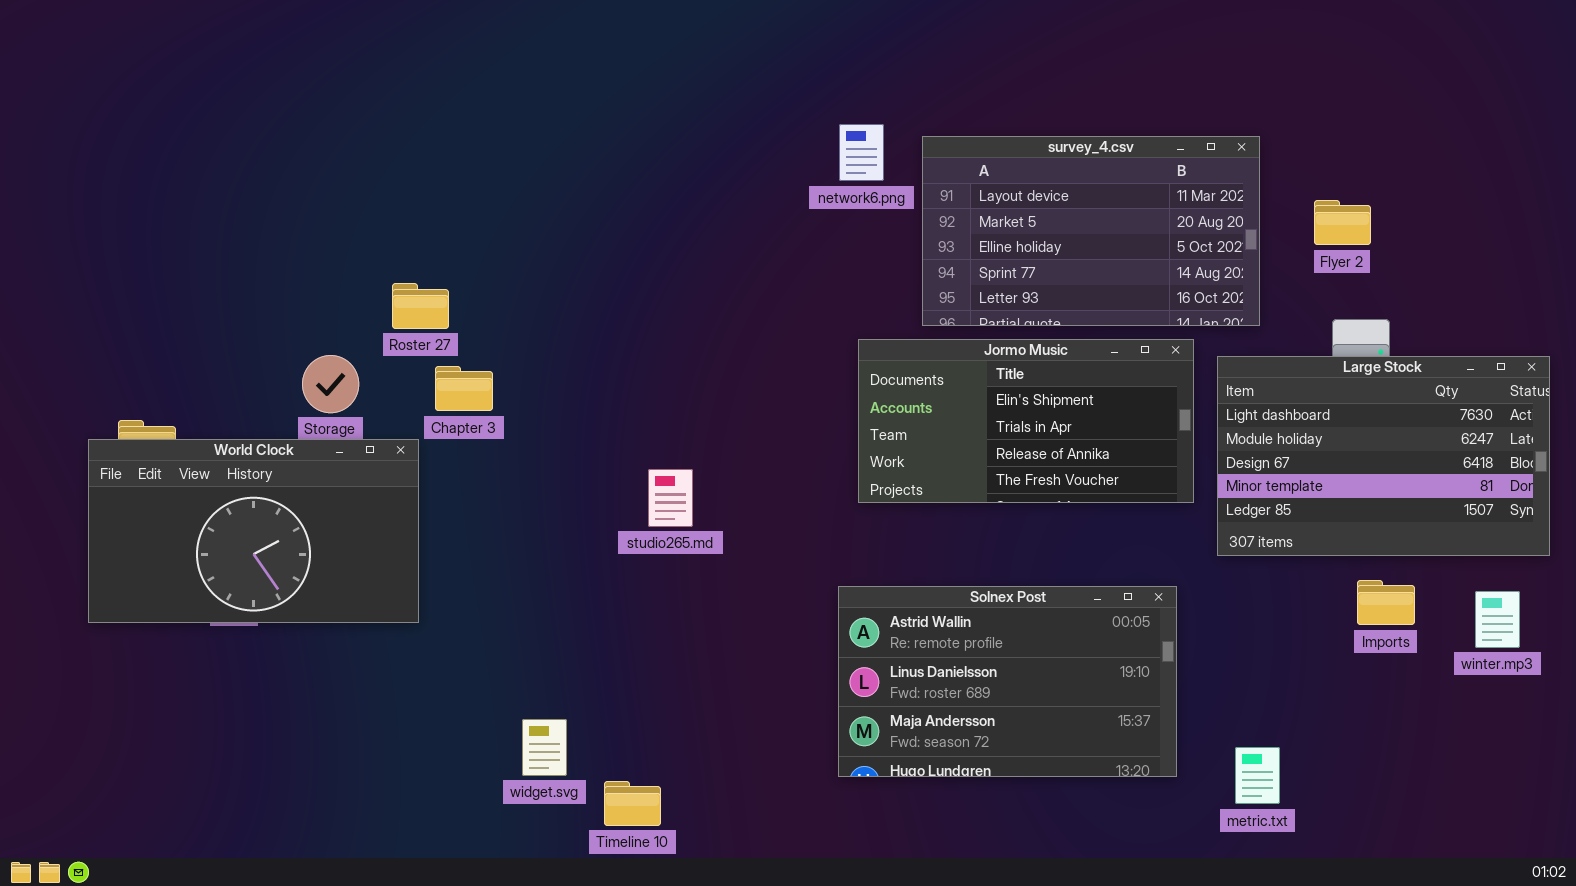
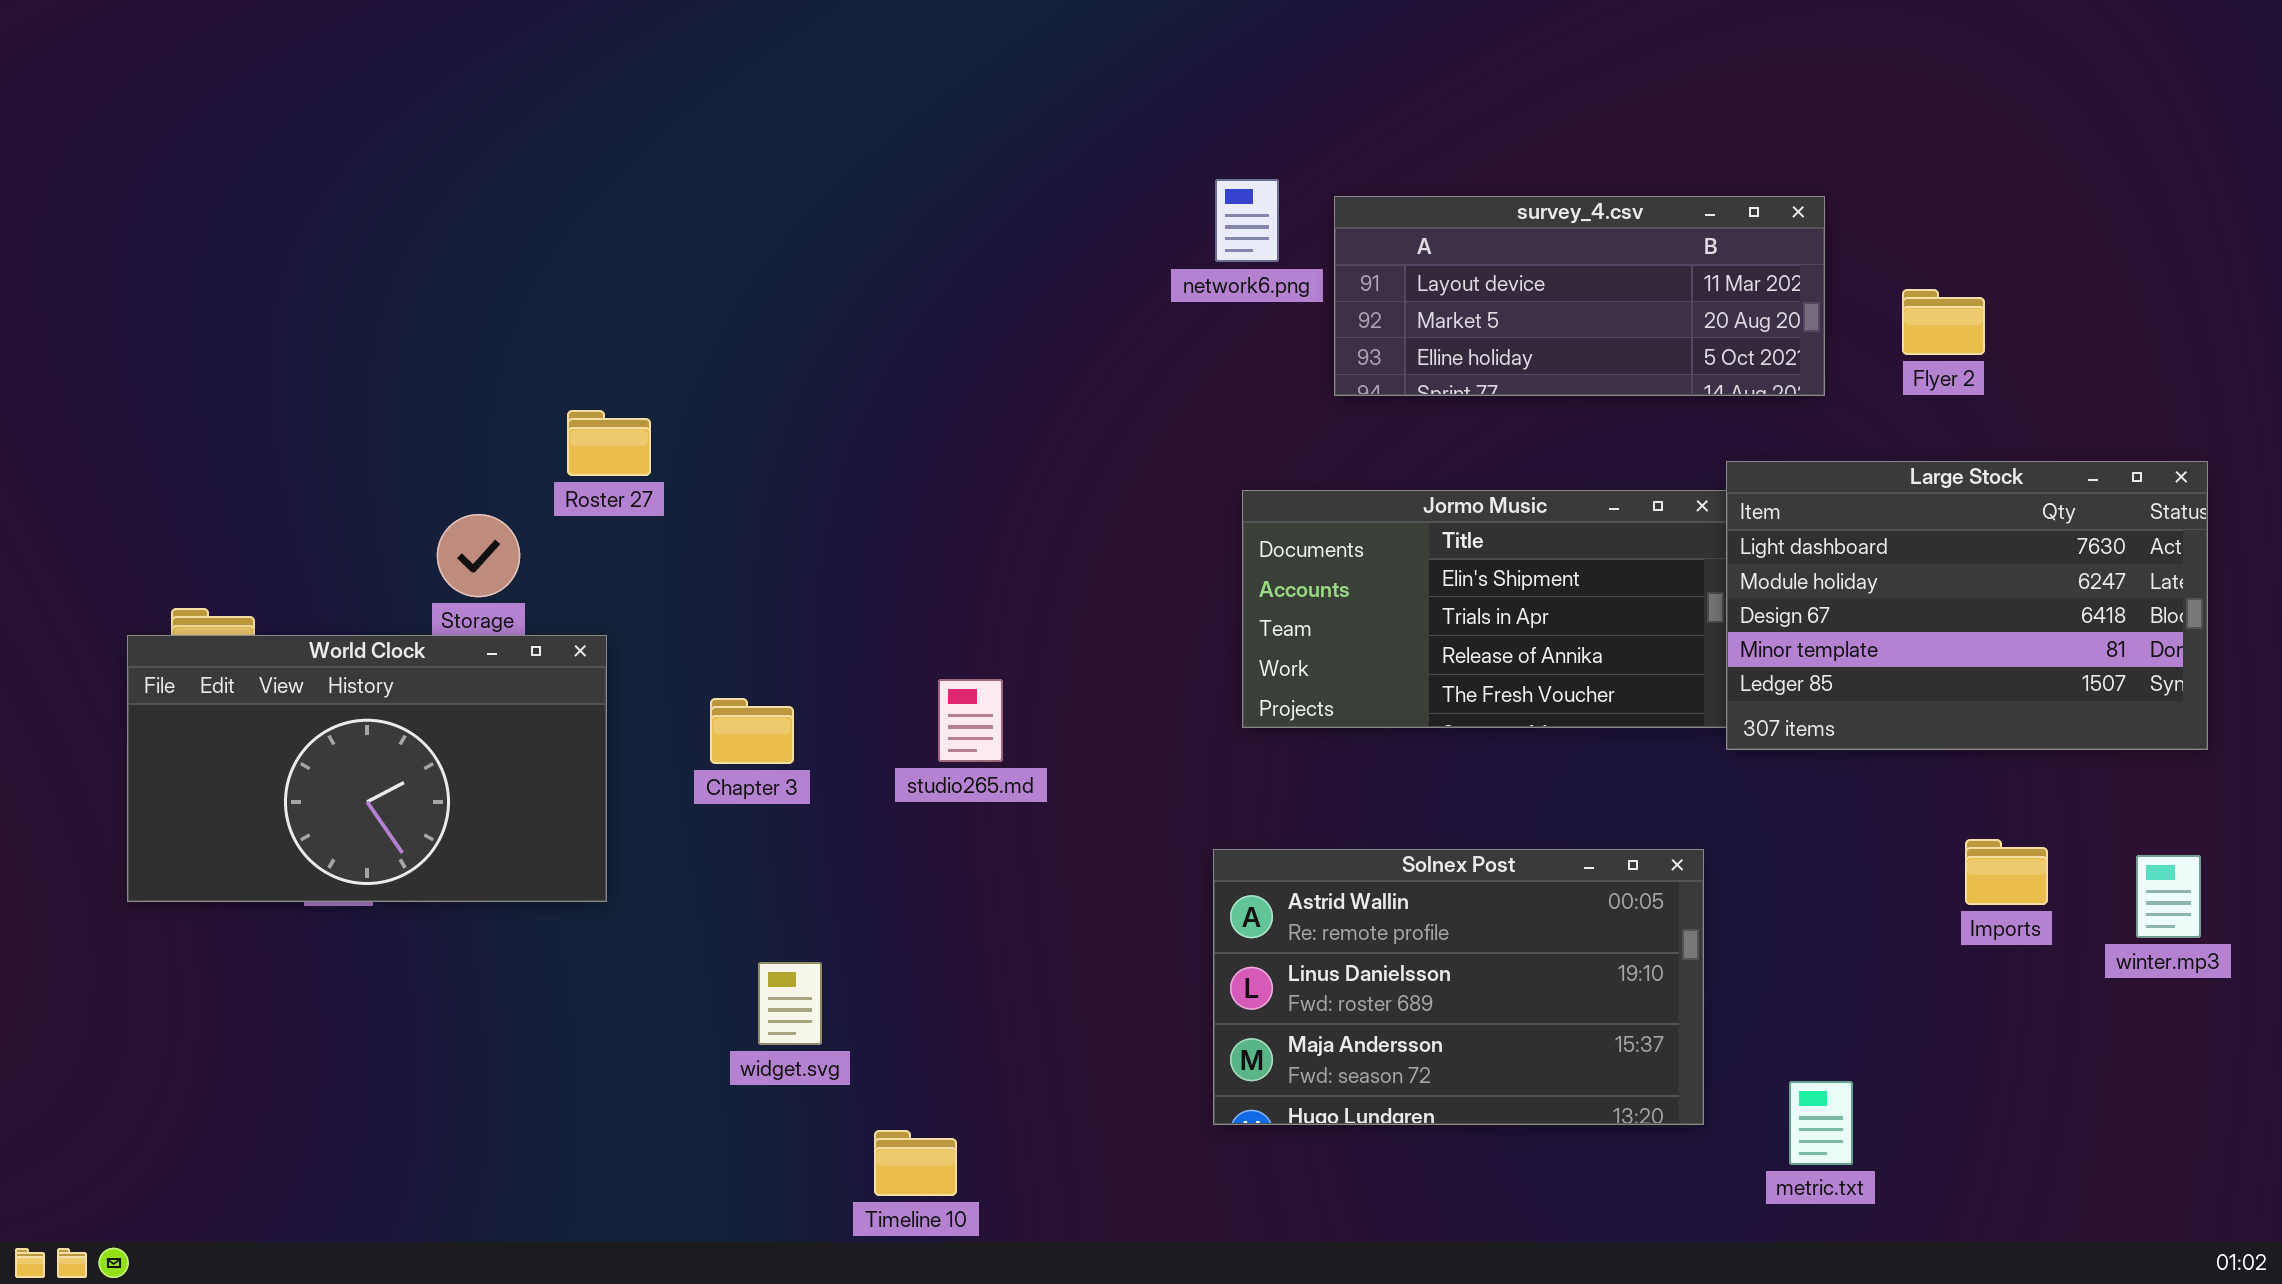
survey_4.csv: [922,136,1260,326] -> [1334,196,1825,396], resized
Large Stock: [1217,356,1550,556] -> [1726,461,2208,750], moved
Chapter 3: [435,366,493,411] -> [710,698,794,764], moved
widget.svg: [522,719,567,776] -> [758,962,822,1045], moved

